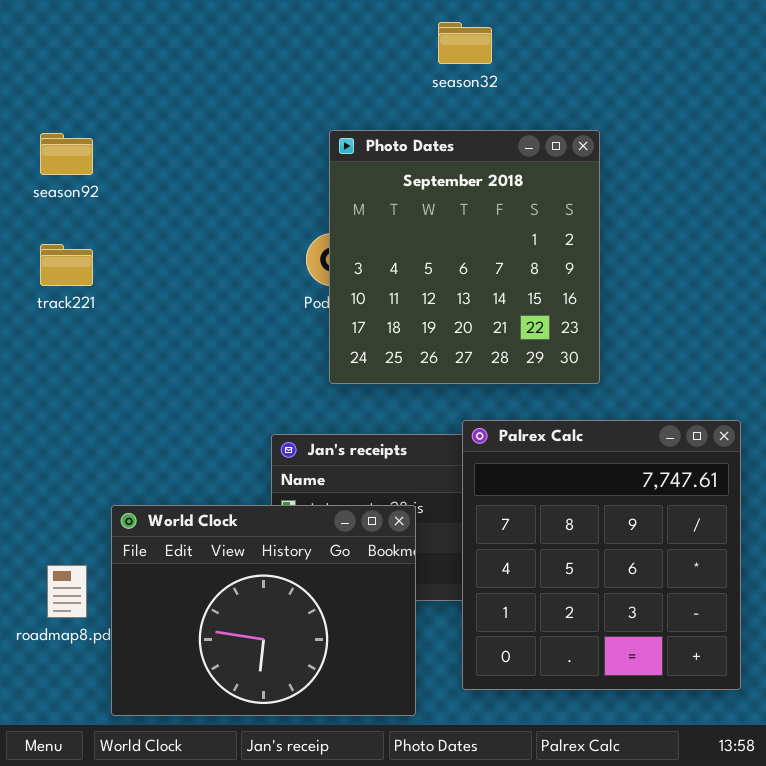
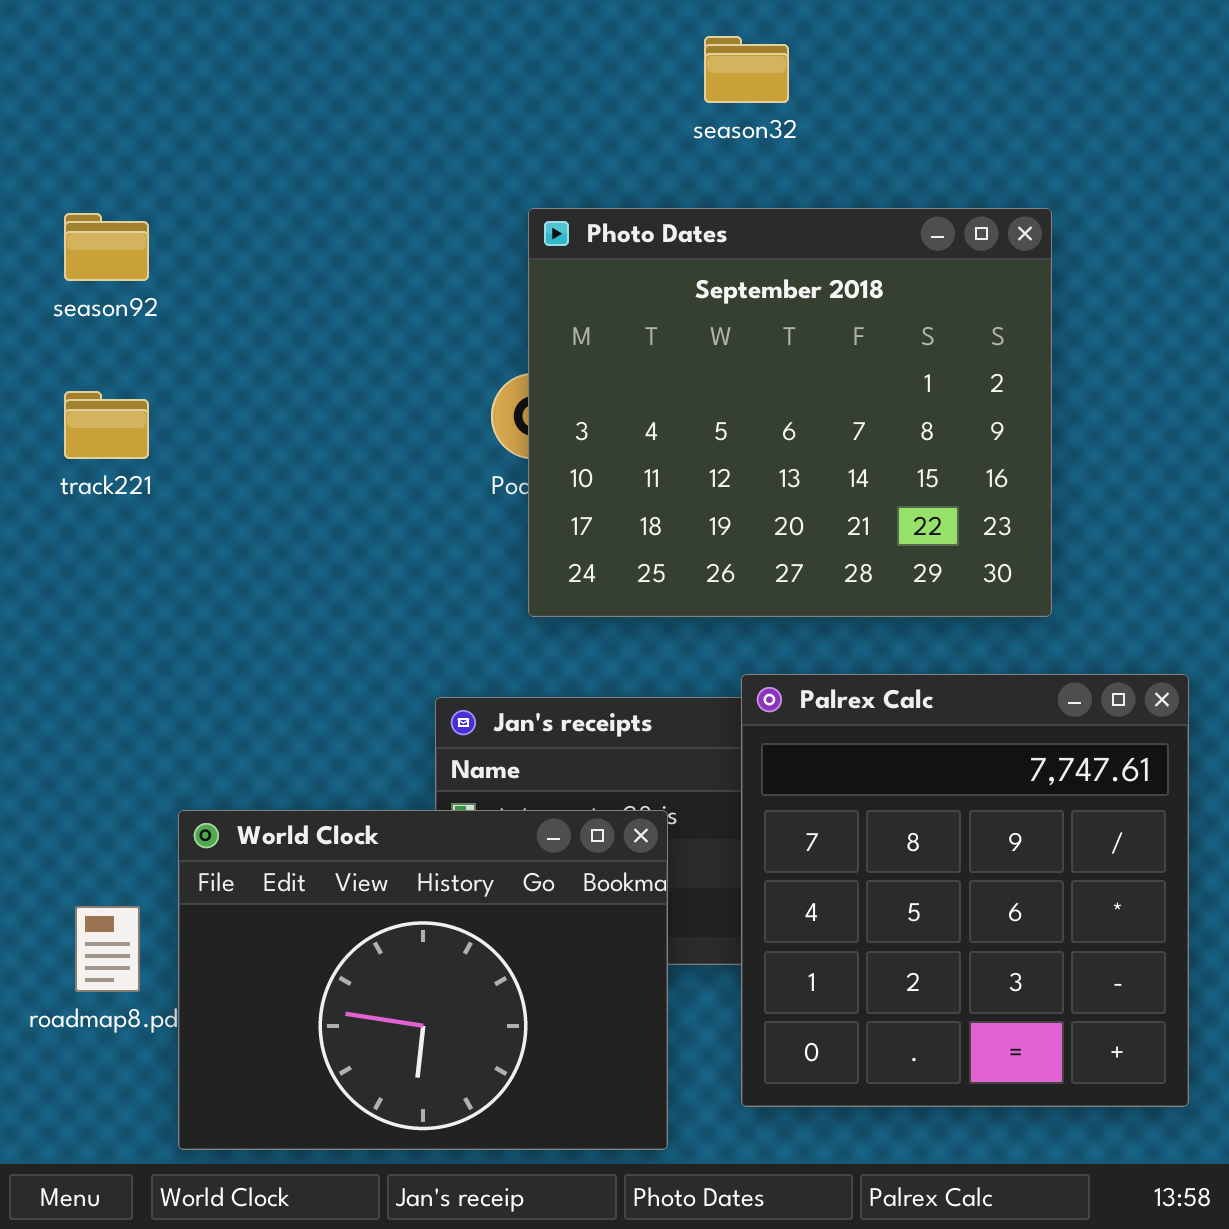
Photo Dates: [329,130,600,384] -> [528,208,1052,617], resized

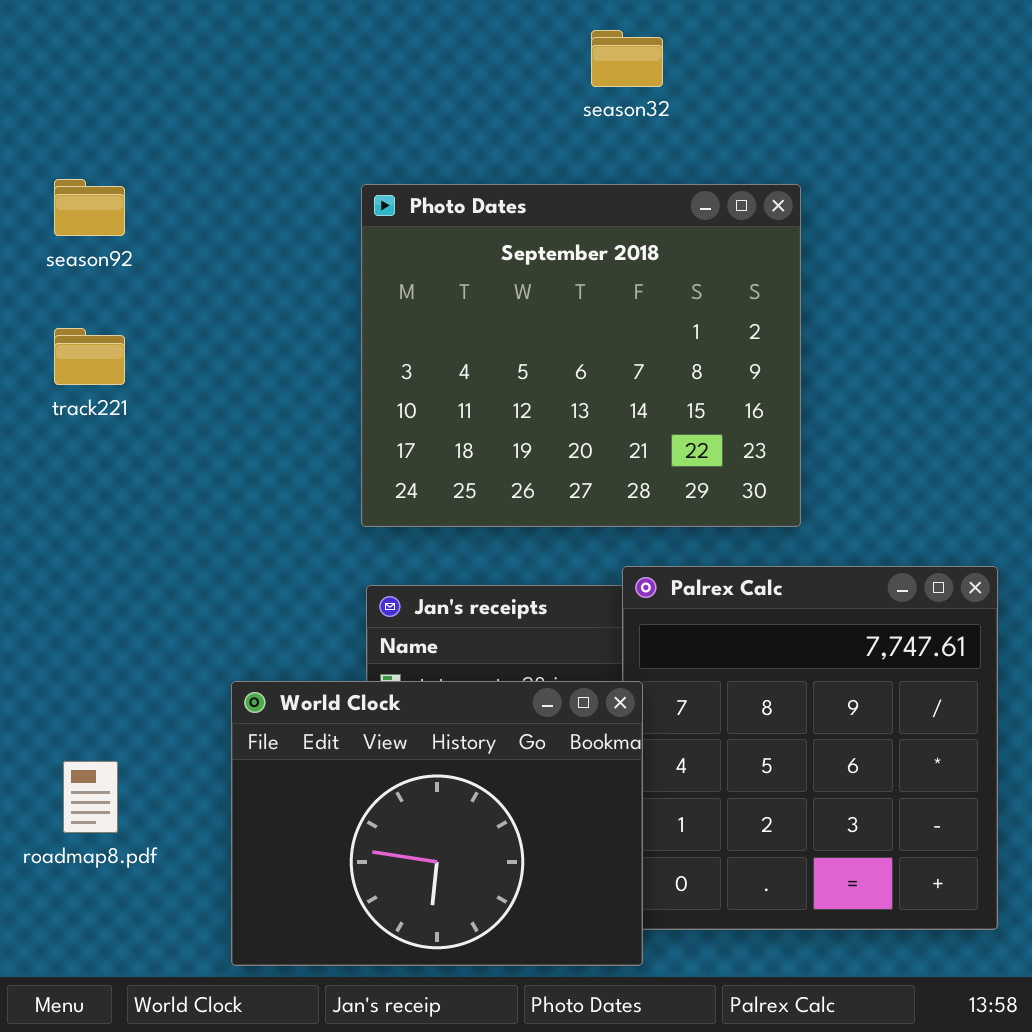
Photo Dates: [528,208,1052,617] -> [361,184,801,527], moved
World Clock: [178,810,668,1150] -> [231,681,643,966], moved

